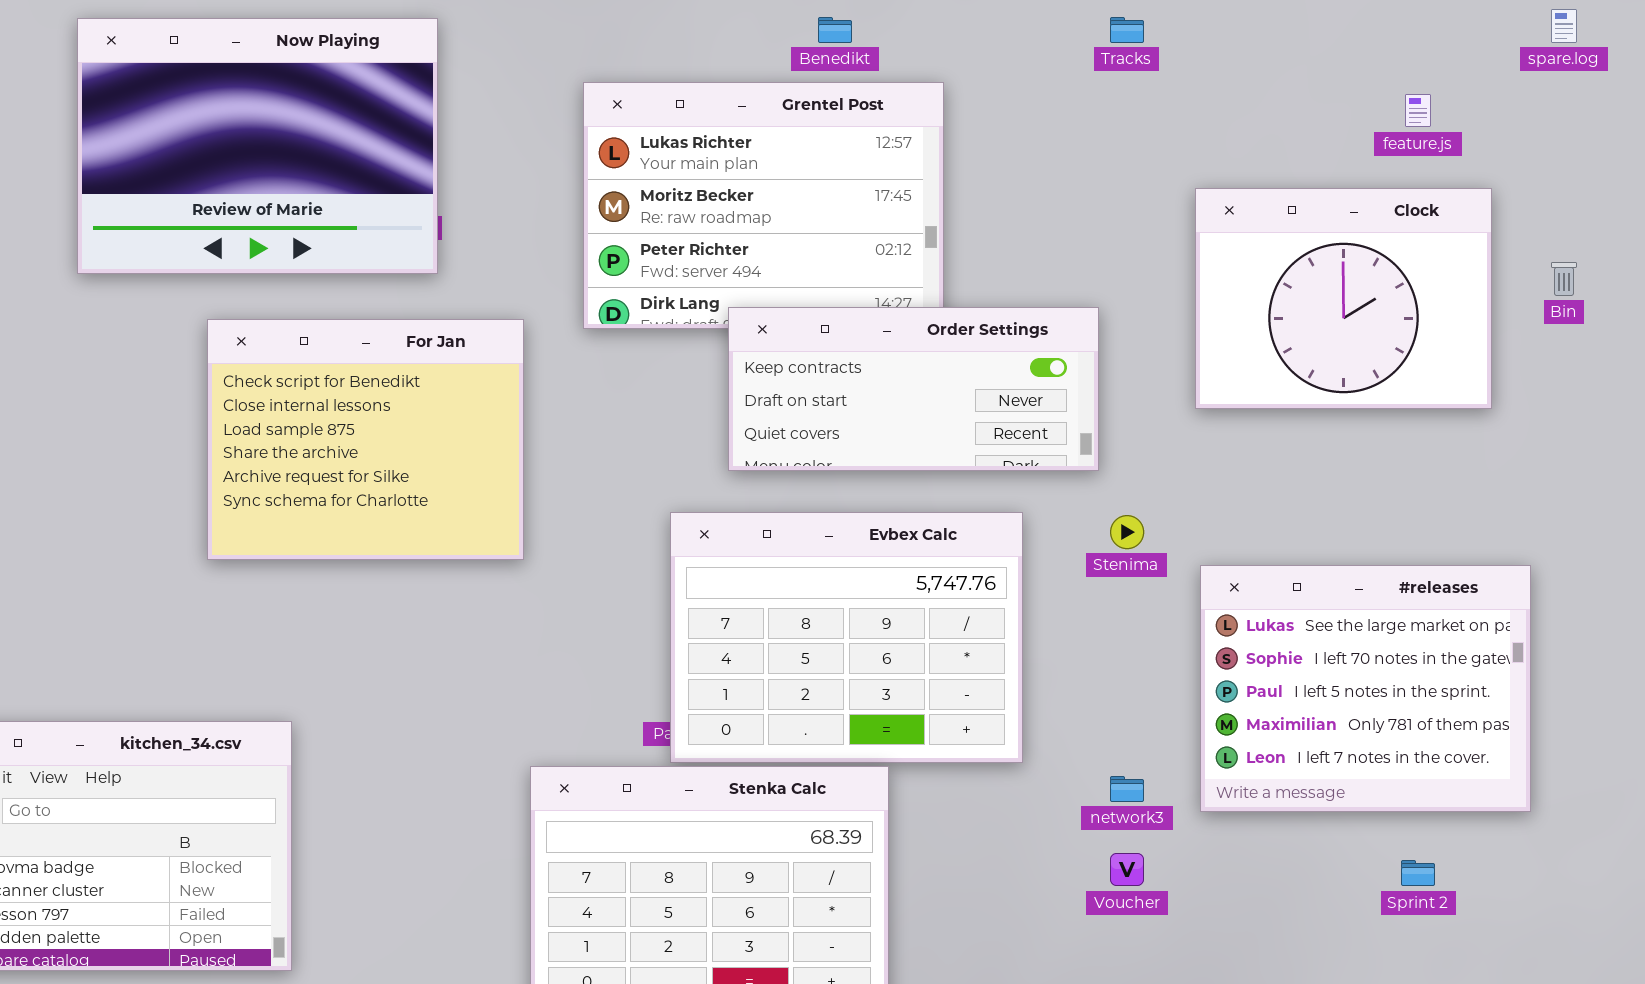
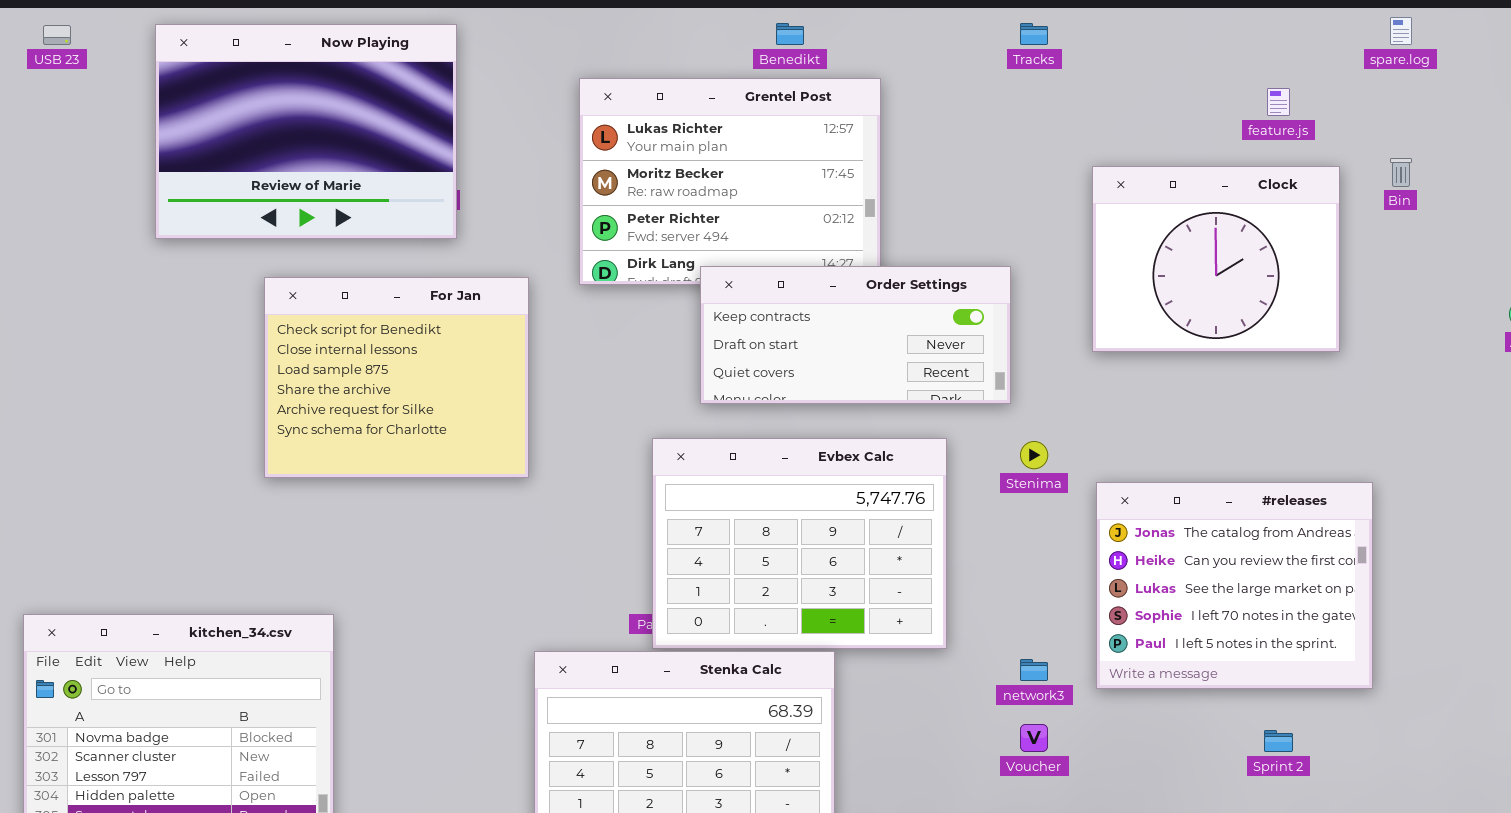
Bin: [1551,262,1577,296] -> [1390,158,1412,187], moved
#releases: [1200,565,1531,812] -> [1096,482,1373,689], scrolled up 2 rows

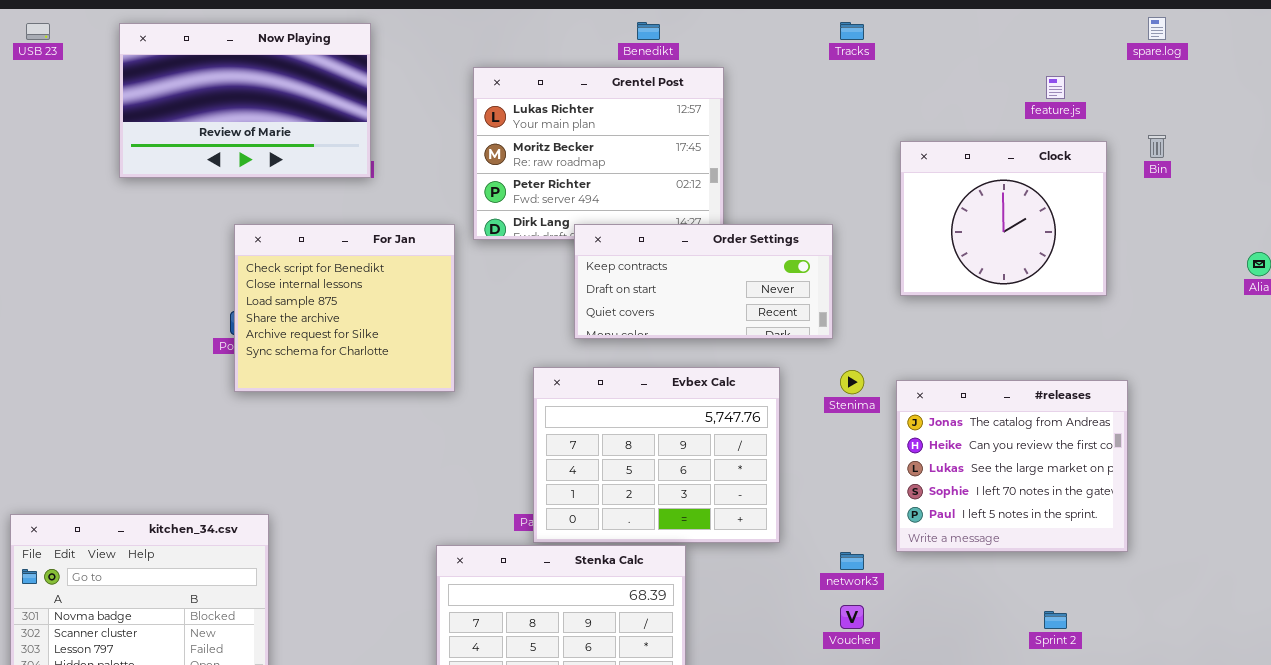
Now Playing: [155,24,457,239] -> [119,23,371,178], resized
For Jan: [264,277,529,478] -> [234,224,455,392], moved
#releases: [1096,482,1373,689] -> [896,380,1128,552], moved

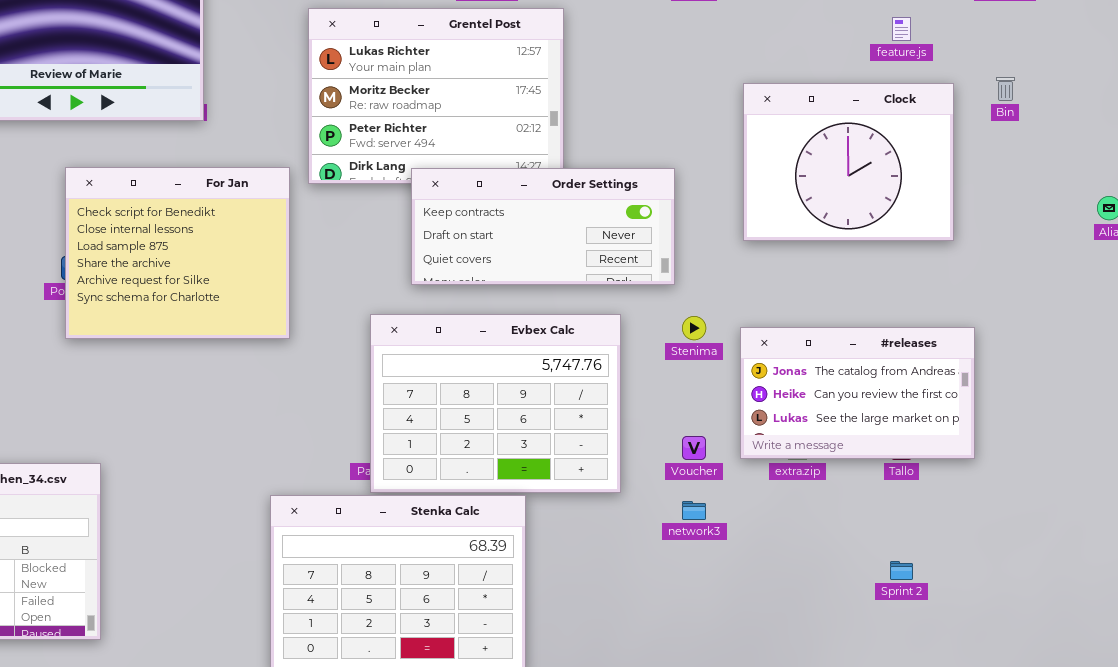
#releases: [896,380,1128,552] -> [740,327,975,459], resized
Voucher: [840,605,864,629] -> [682,436,706,460], moved

